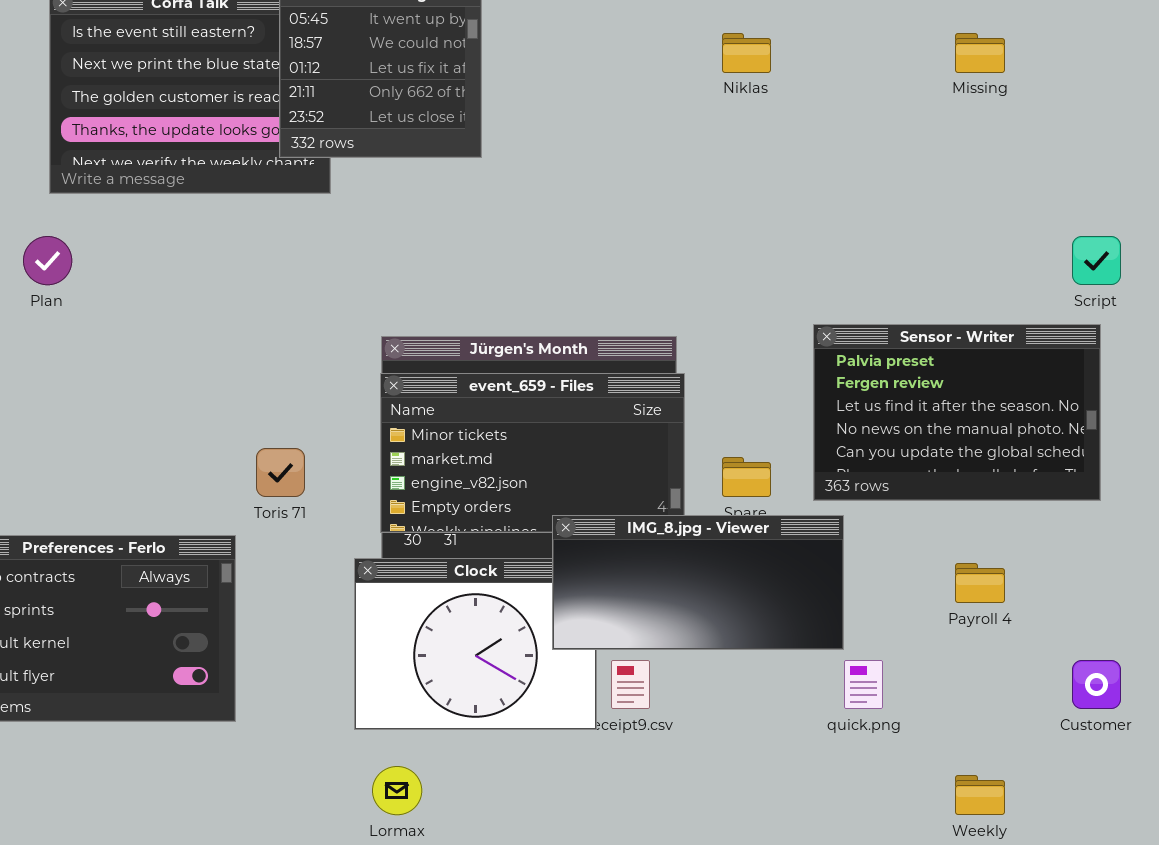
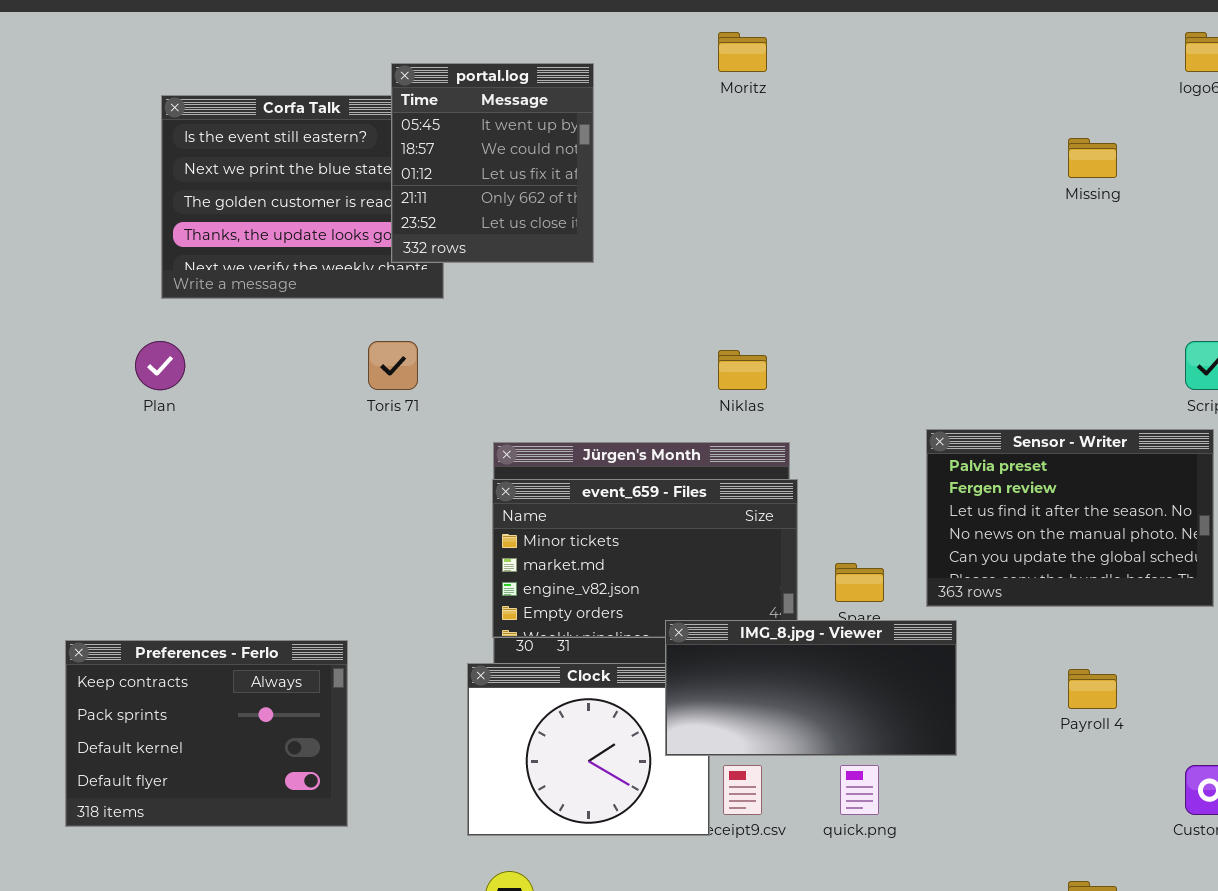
Niklas: [722,33,771,73] -> [718,350,767,390], moved
Toris 71: [256,448,305,497] -> [368,341,418,390], moved
quick.png: [844,660,883,709] -> [840,765,879,815], moved

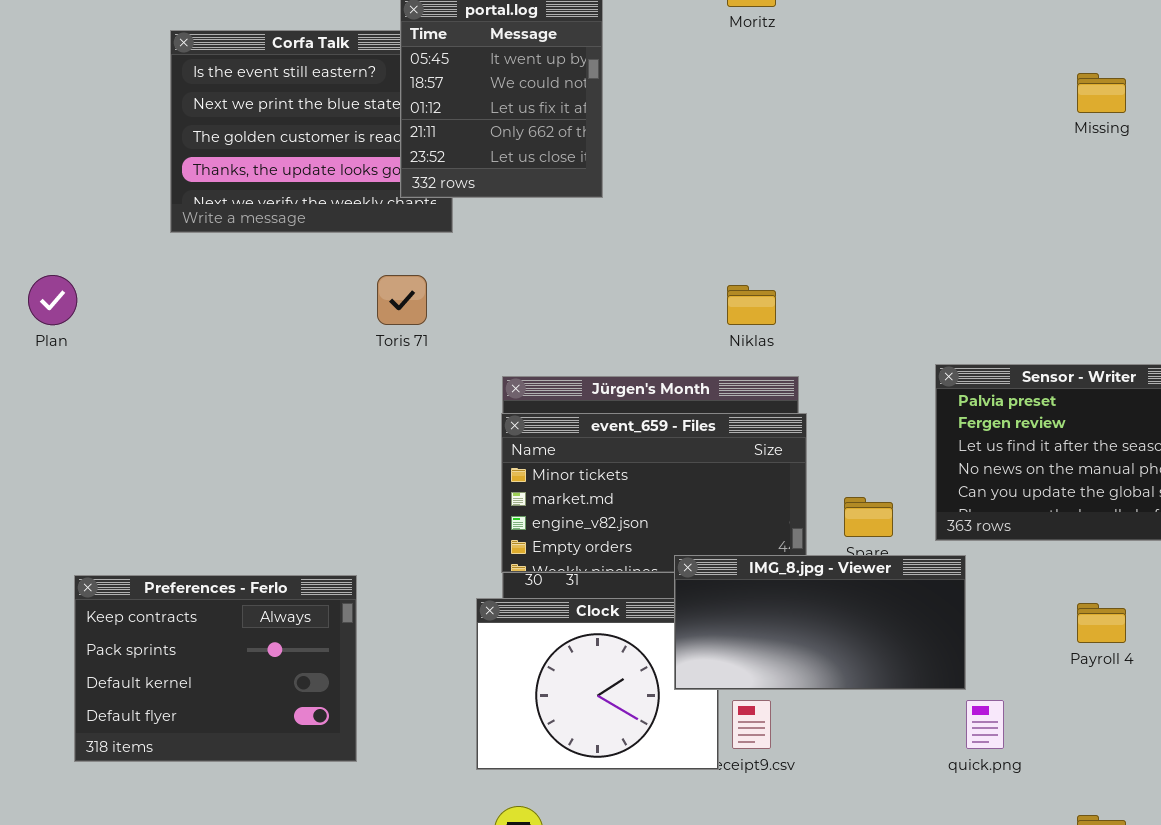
Plan: [135,341,185,390] -> [28,275,77,325], moved
quick.png: [840,765,879,815] -> [966,700,1004,749], moved

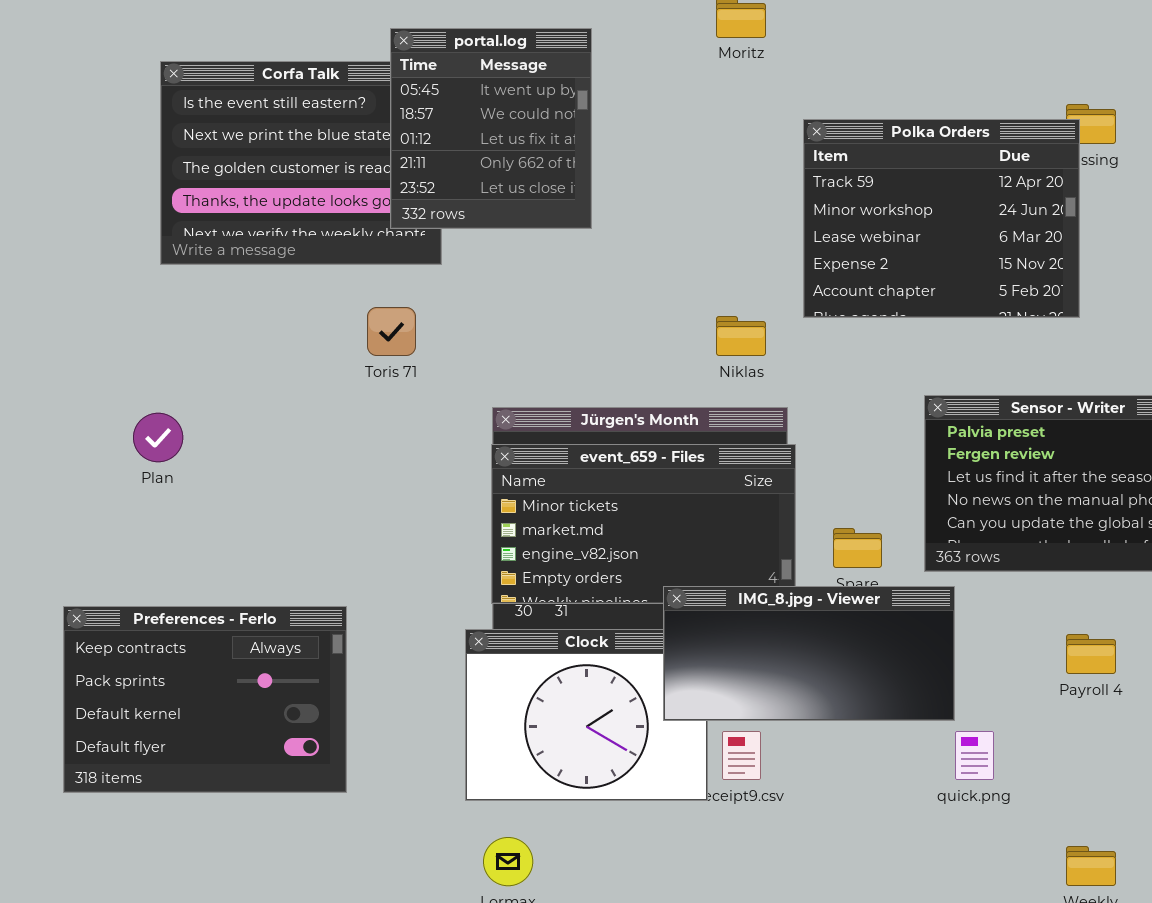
Polka Orders: none -> [803,119,1080,318], opened
Plan: [28,275,77,325] -> [133,413,183,462], moved

